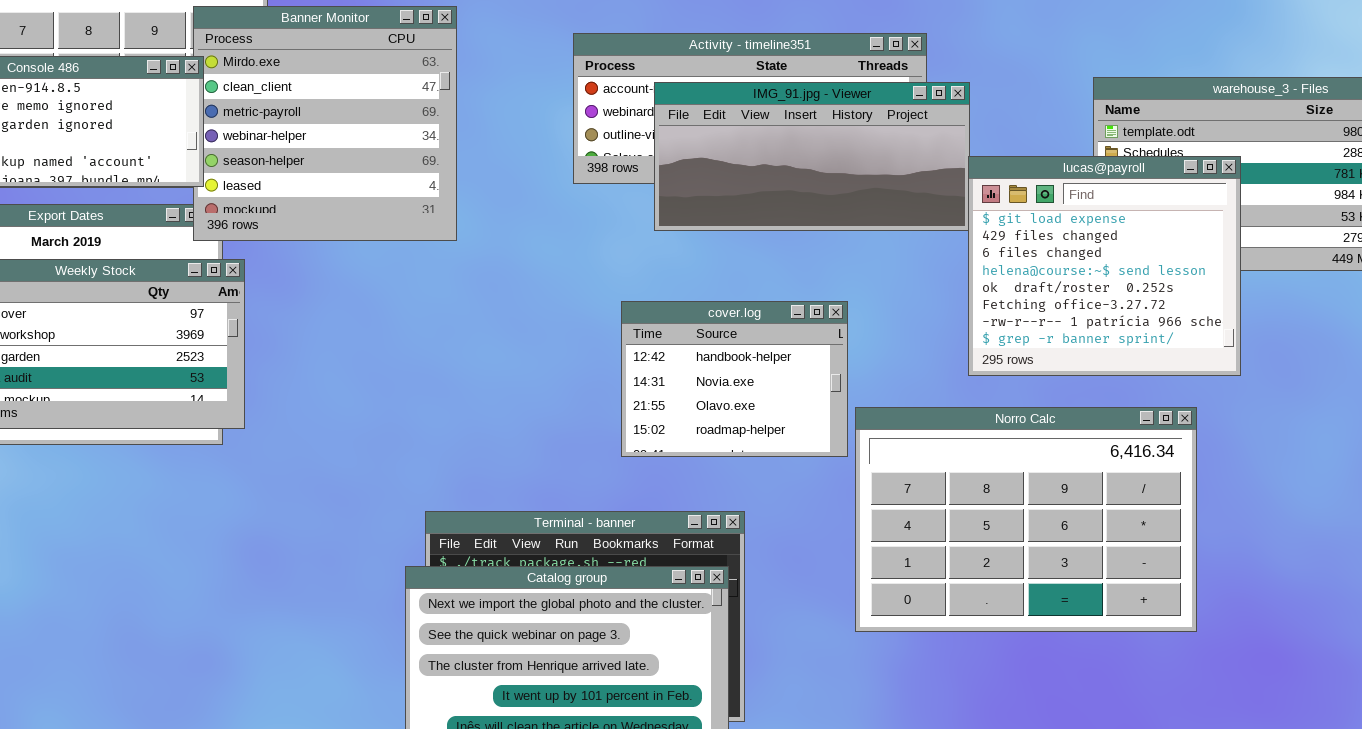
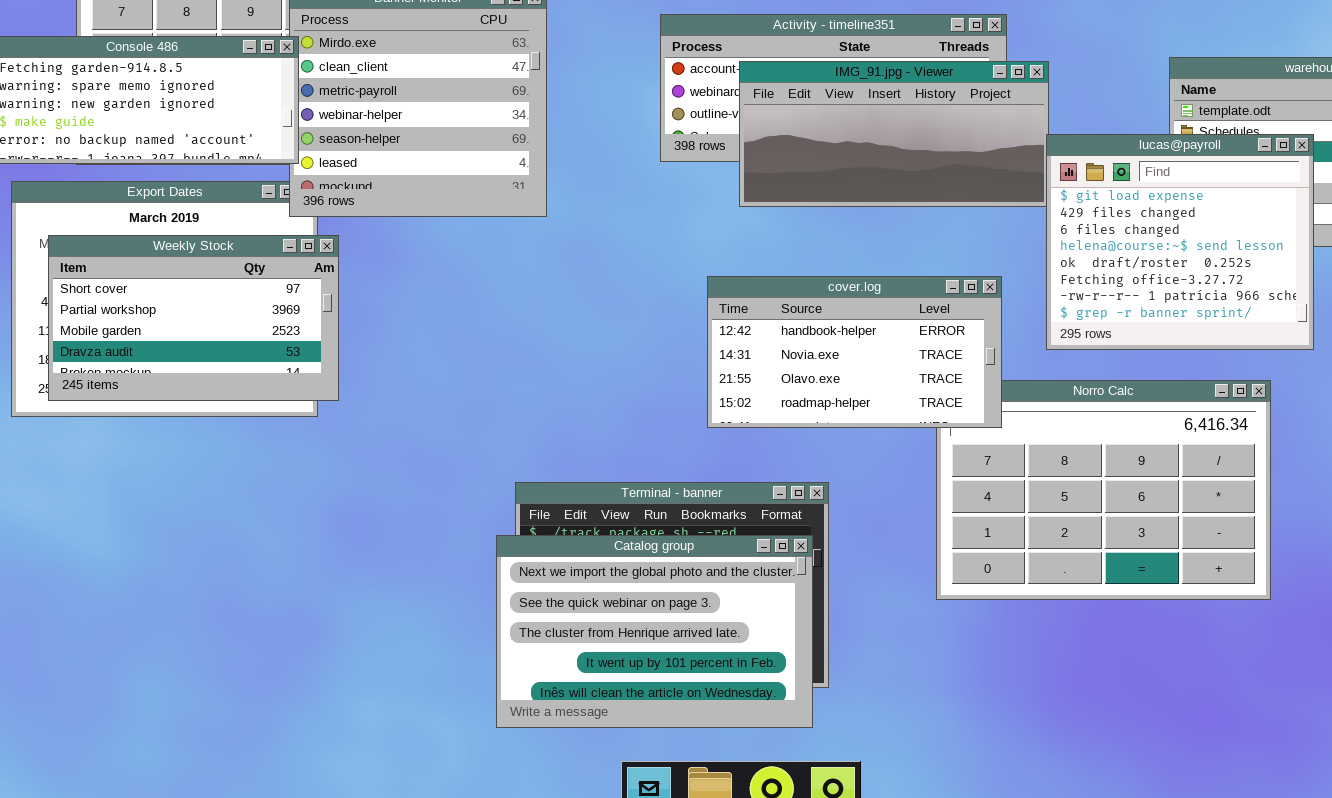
cover.log: [621,301,848,457] -> [707,276,1002,428], resized

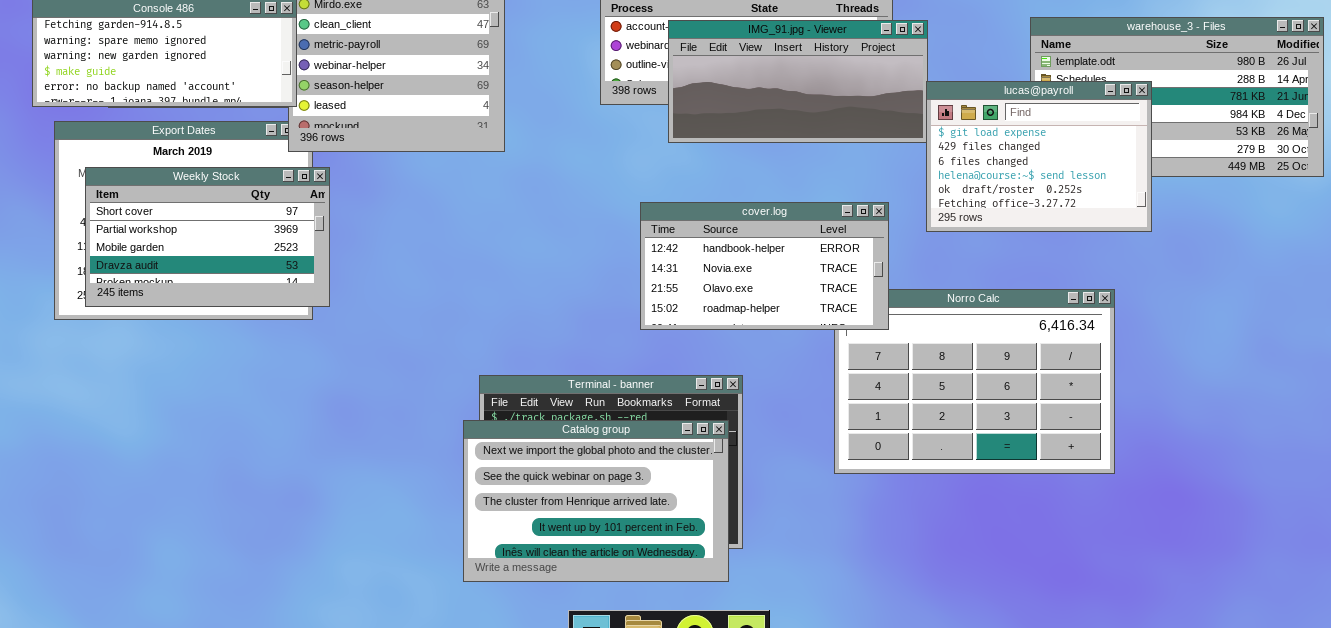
lucas@payroll: [1046,134,1314,350] -> [926,81,1152,232], resized

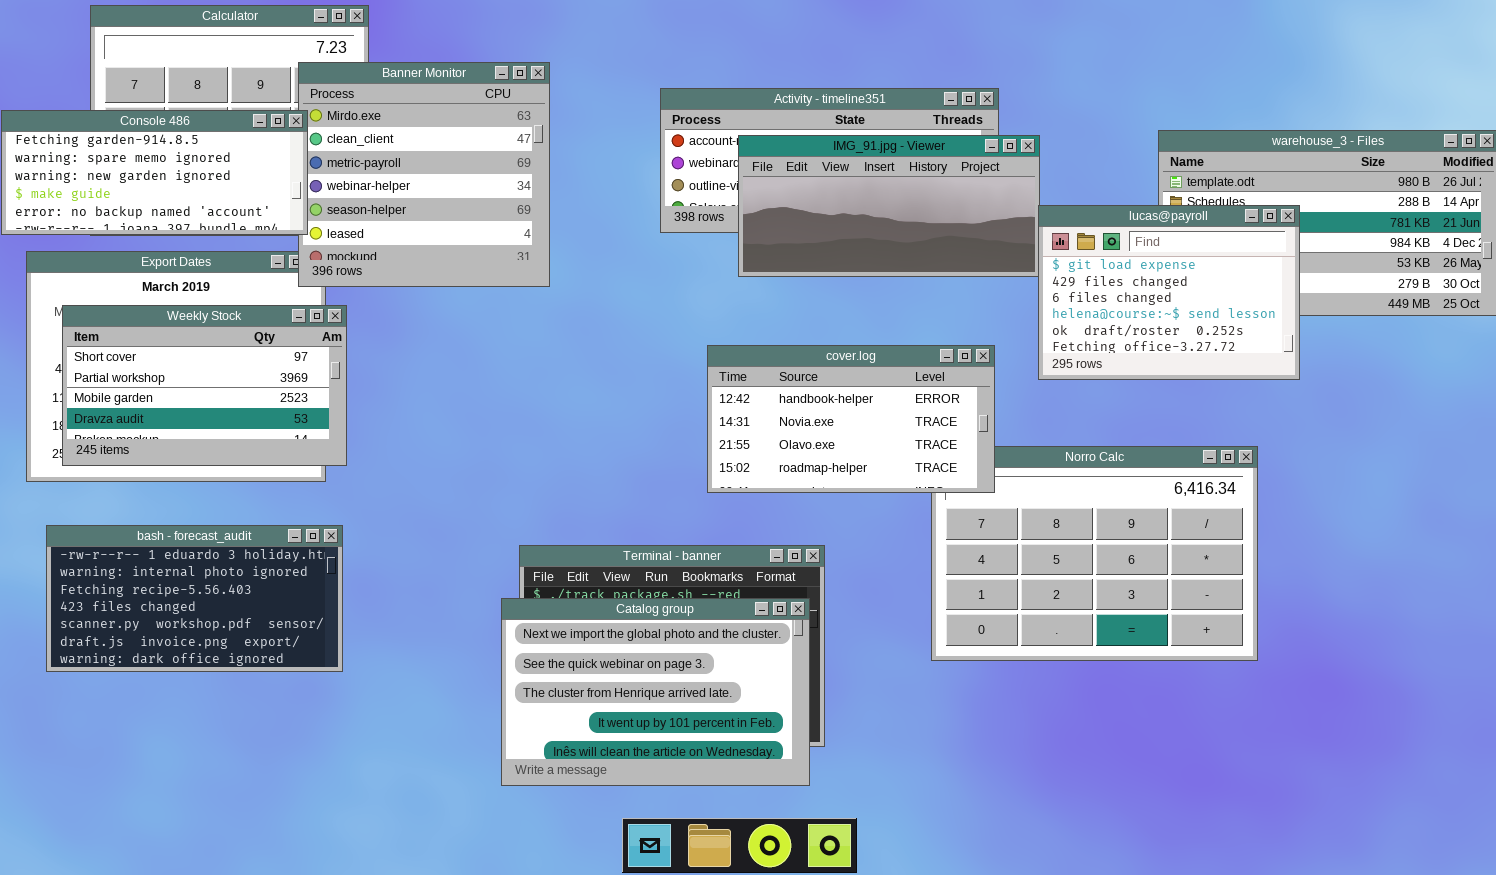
bash - forecast_audit: none -> [46,525,343,672], opened

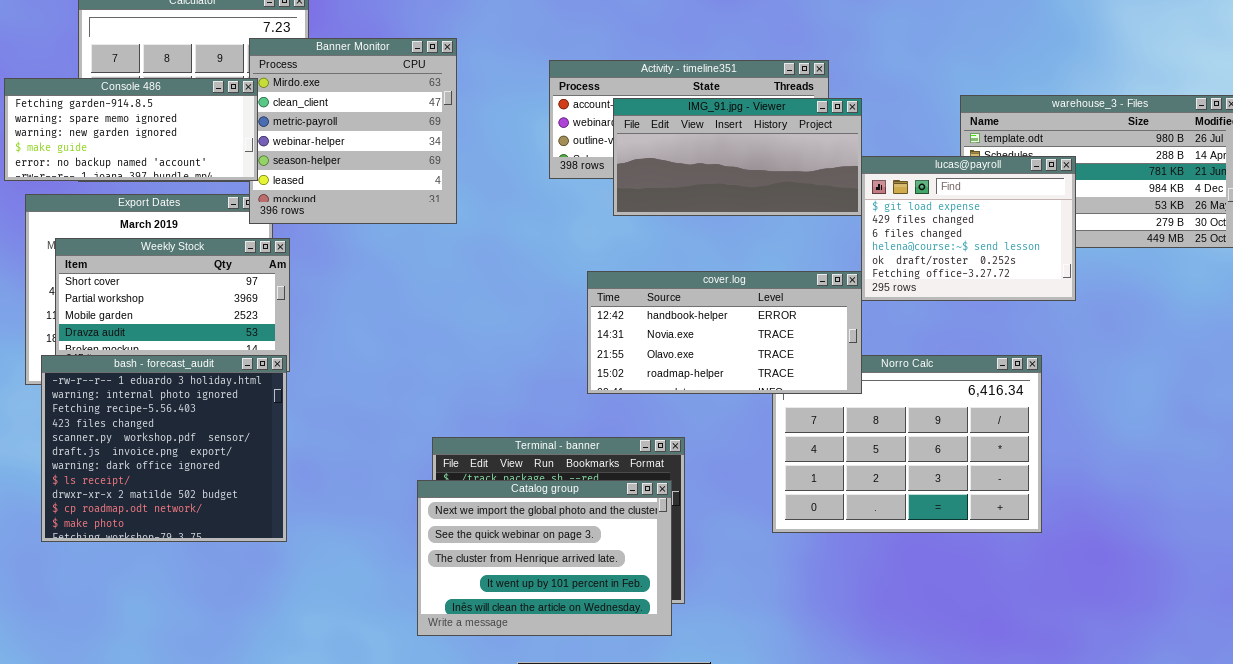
cover.log: [707,345,995,493] -> [587,271,862,394], resized
bash - forecast_audit: [46,525,343,672] -> [41,355,287,542], resized

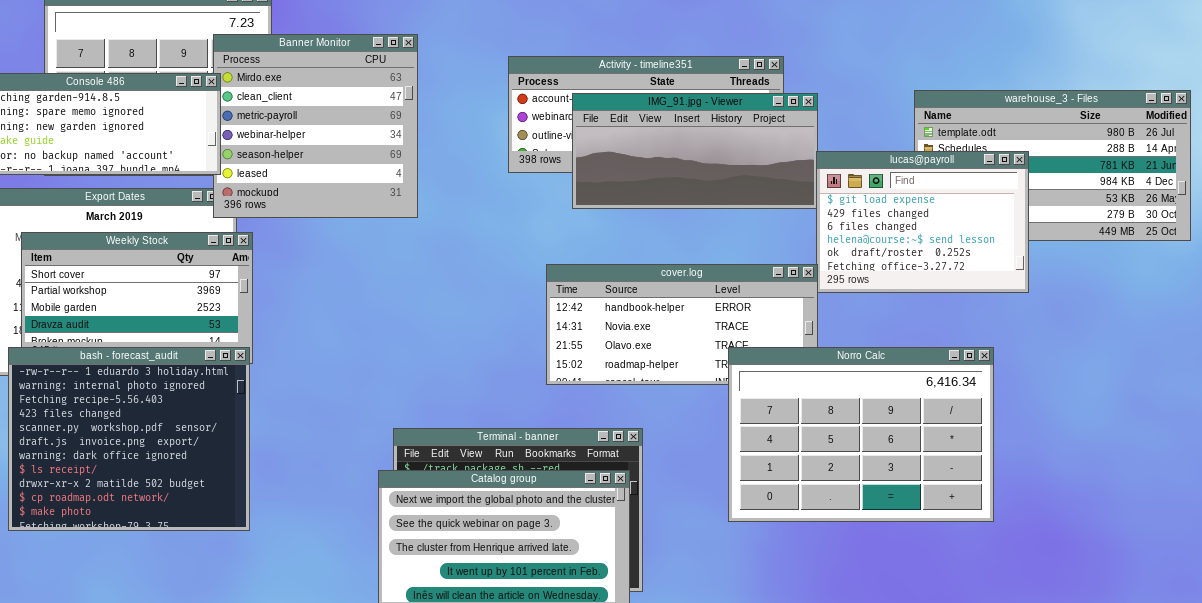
Norro Calc: [772,355,1042,533] -> [728,347,994,522], raised

